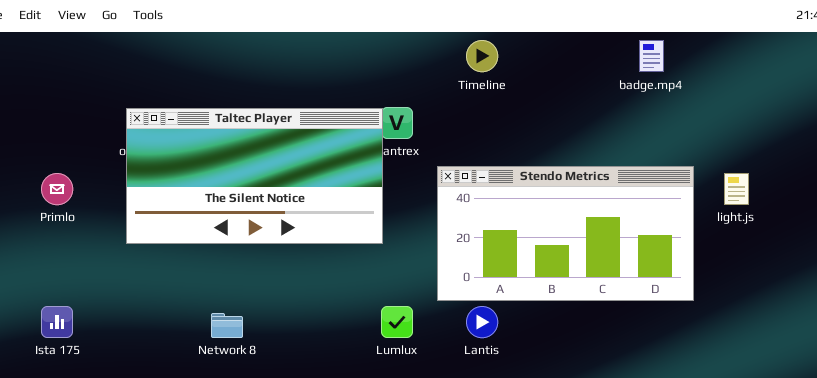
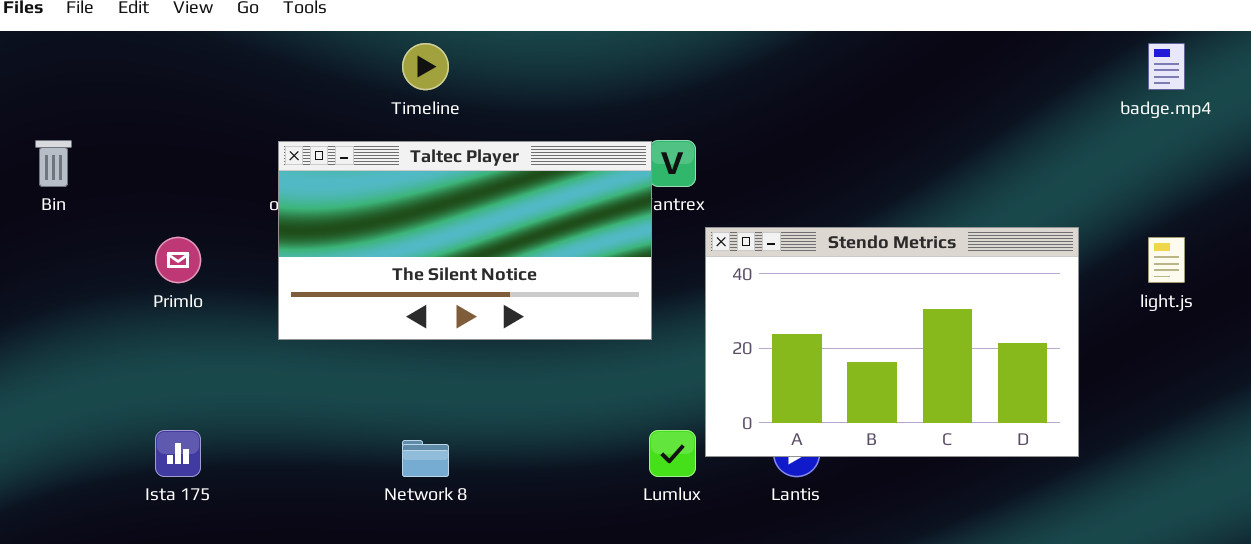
Timeline: [466,40,498,72] -> [402,43,449,90], moved
badge.mp4: [639,40,664,72] -> [1148,43,1185,90], moved
Stendo Metrics: [437,166,694,301] -> [705,227,1079,457], moved, resized

